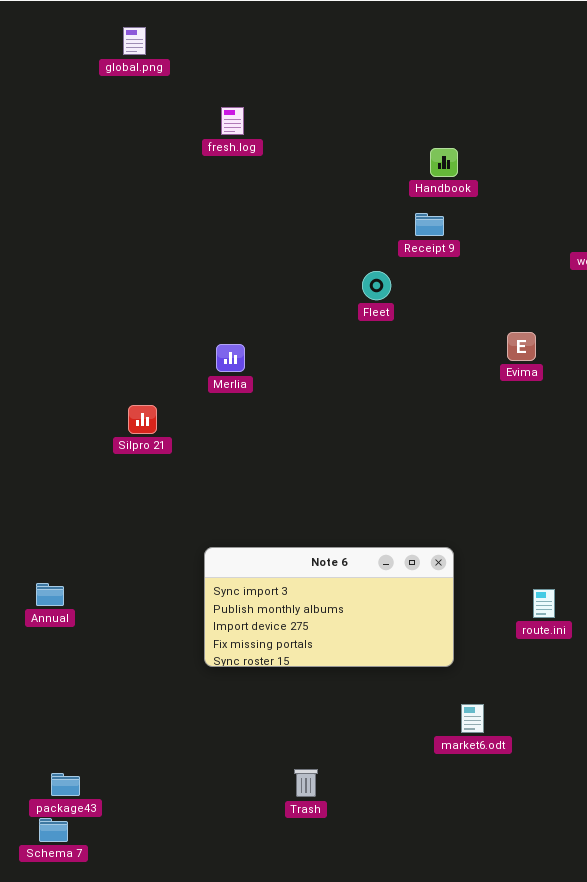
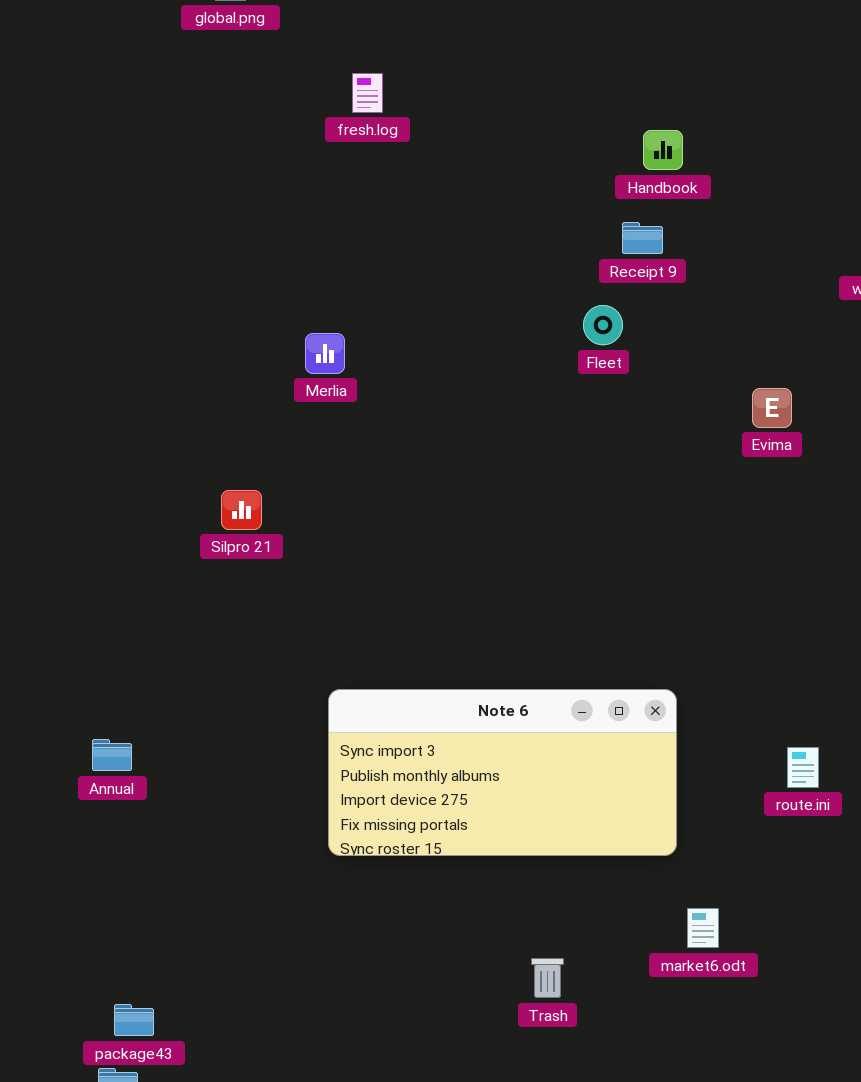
Fleet: [362,271,391,300] -> [583,305,623,345], moved
Merlia: [216,344,245,372] -> [305,333,345,374], moved
Trash: [294,769,318,797] -> [531,958,564,998], moved

